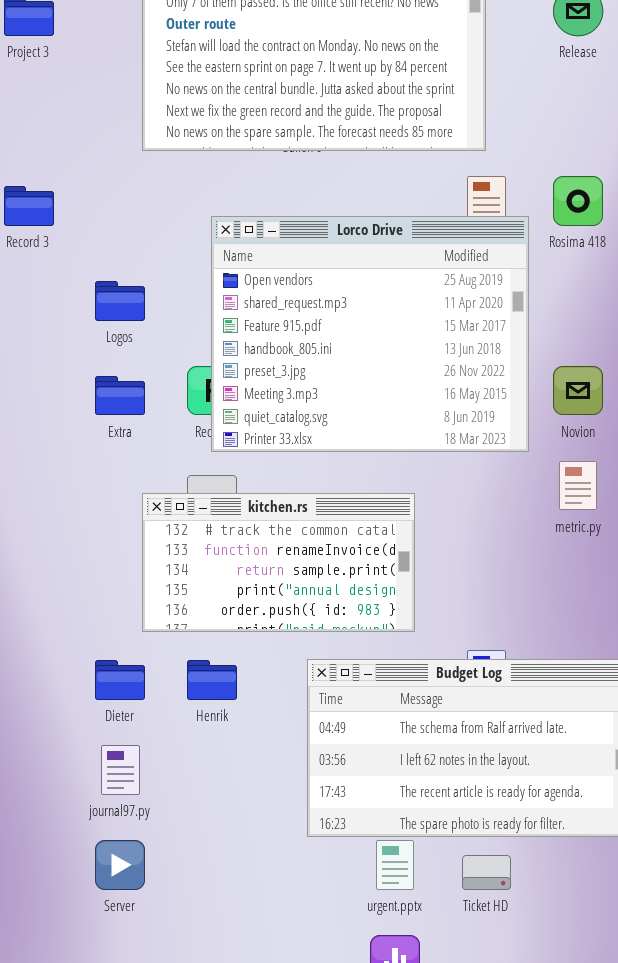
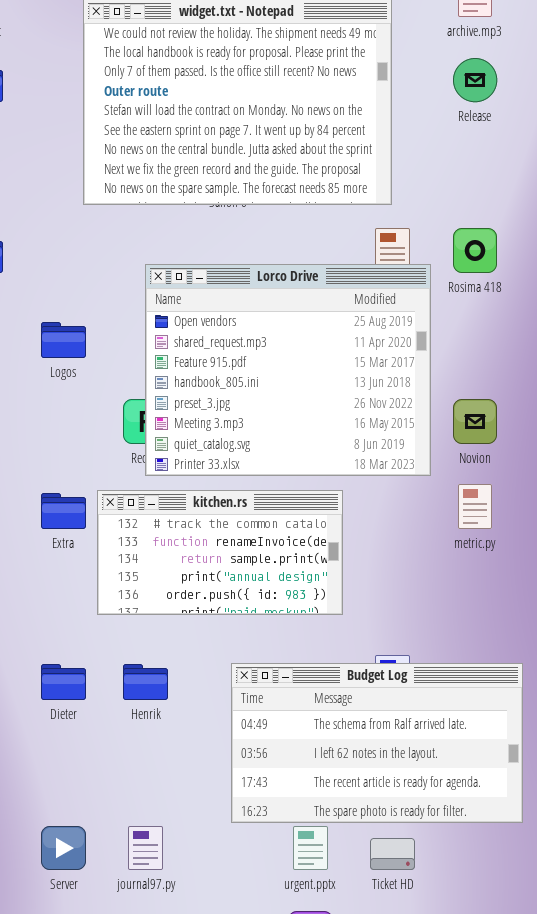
Extra: [95,376,145,415] -> [41,493,86,529], moved
kitchen.rs: [142,493,415,632] -> [97,490,343,615], moved
journal97.py: [101,745,140,795] -> [128,826,163,870], moved

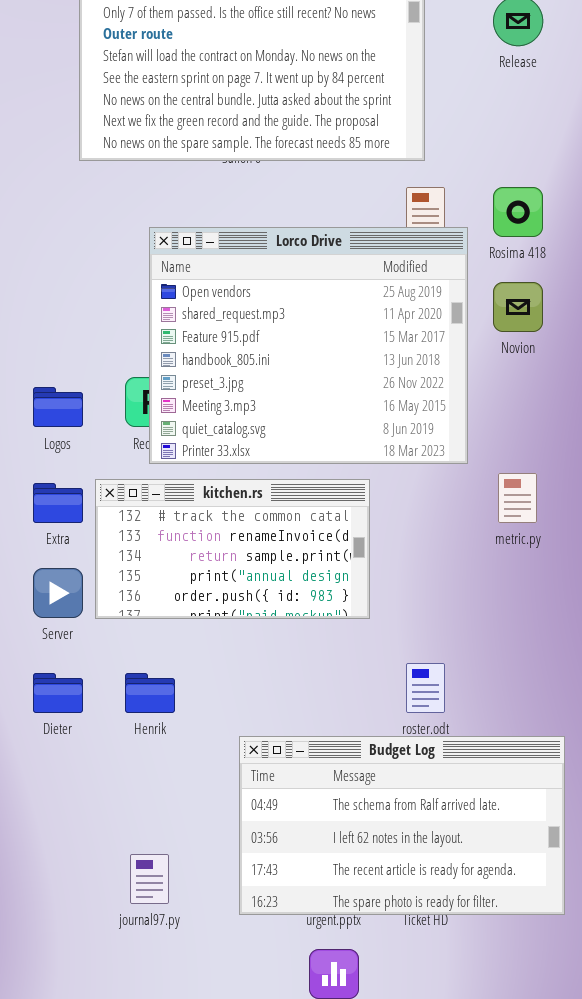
Logos: [41,322,86,358] -> [33,387,83,427], moved
Novion: [453,399,497,444] -> [493,282,543,332], moved
Budget Log: [231,663,523,823] -> [239,736,565,915], moved
Server: [41,826,86,870] -> [33,568,83,618], moved

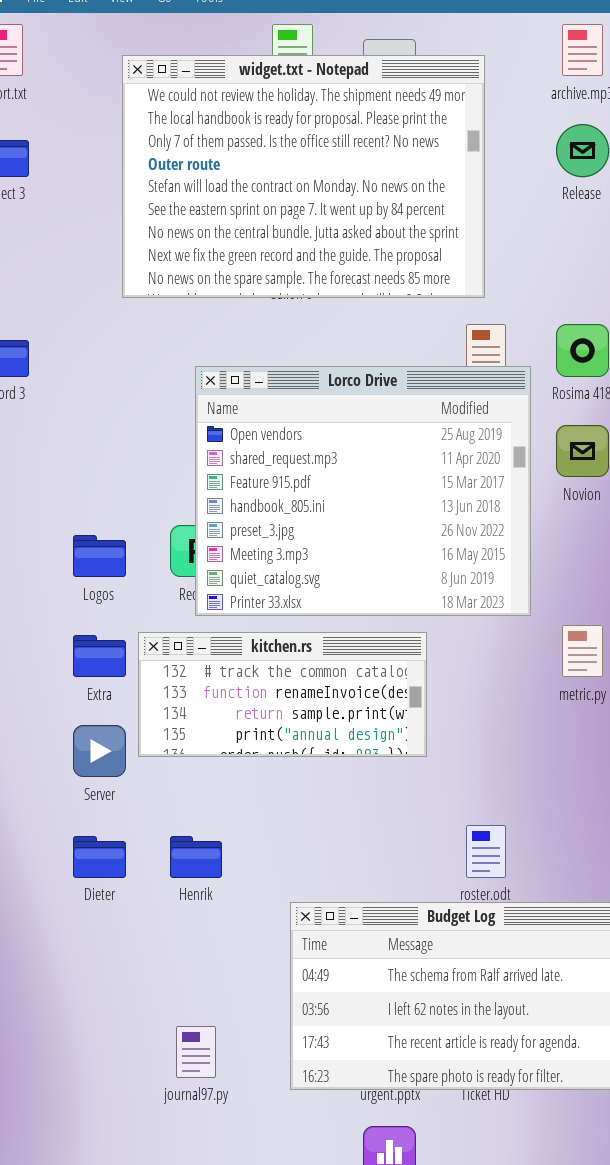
kitchen.rs: [95,479,370,619] -> [138,632,427,757], resized

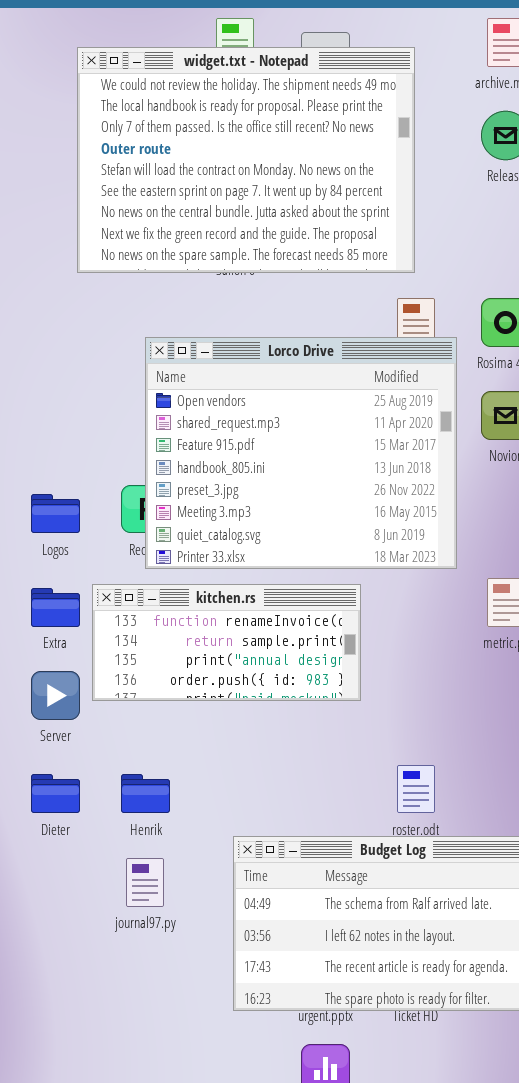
kitchen.rs: [138,632,427,757] -> [92,584,361,701], scrolled down 1 row
journal97.py: [176,1026,216,1078] -> [126,858,164,907], moved

